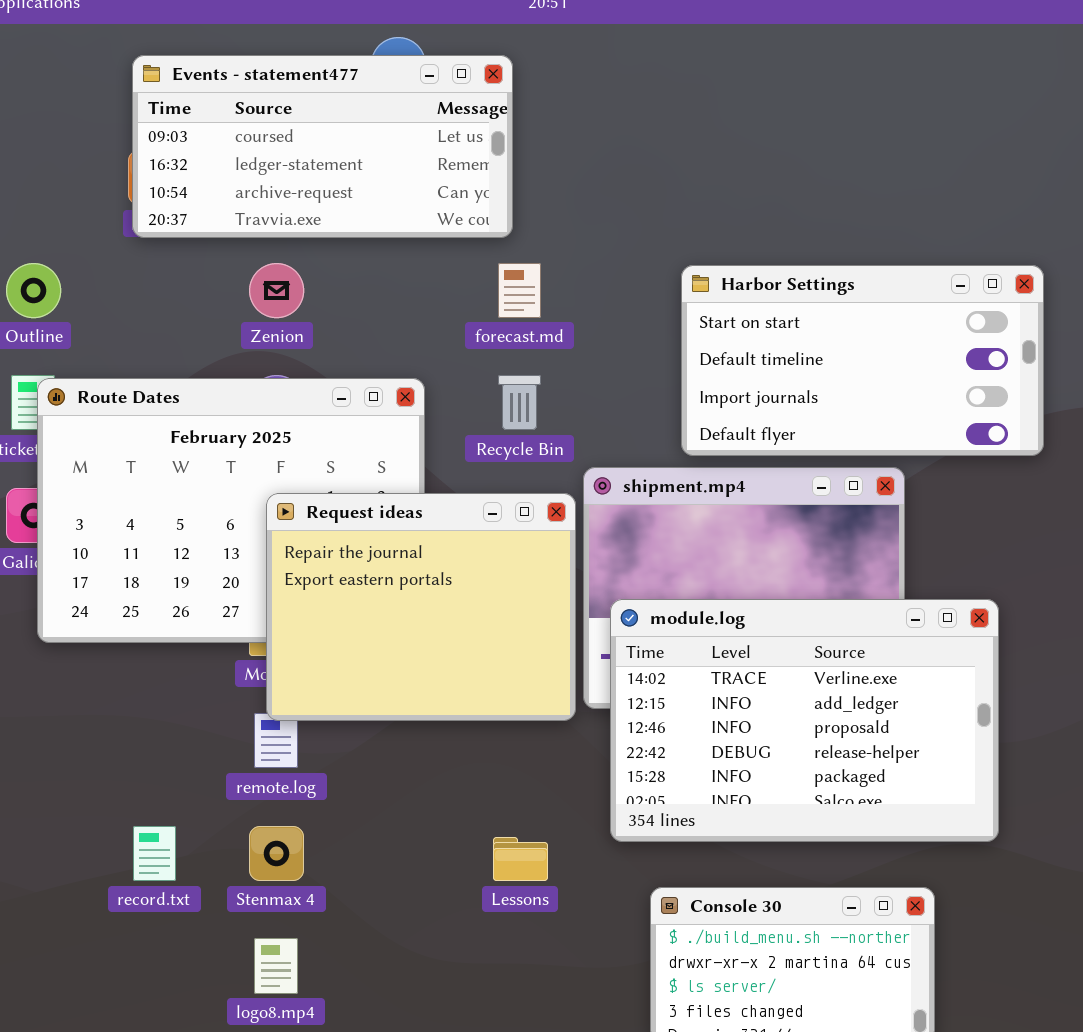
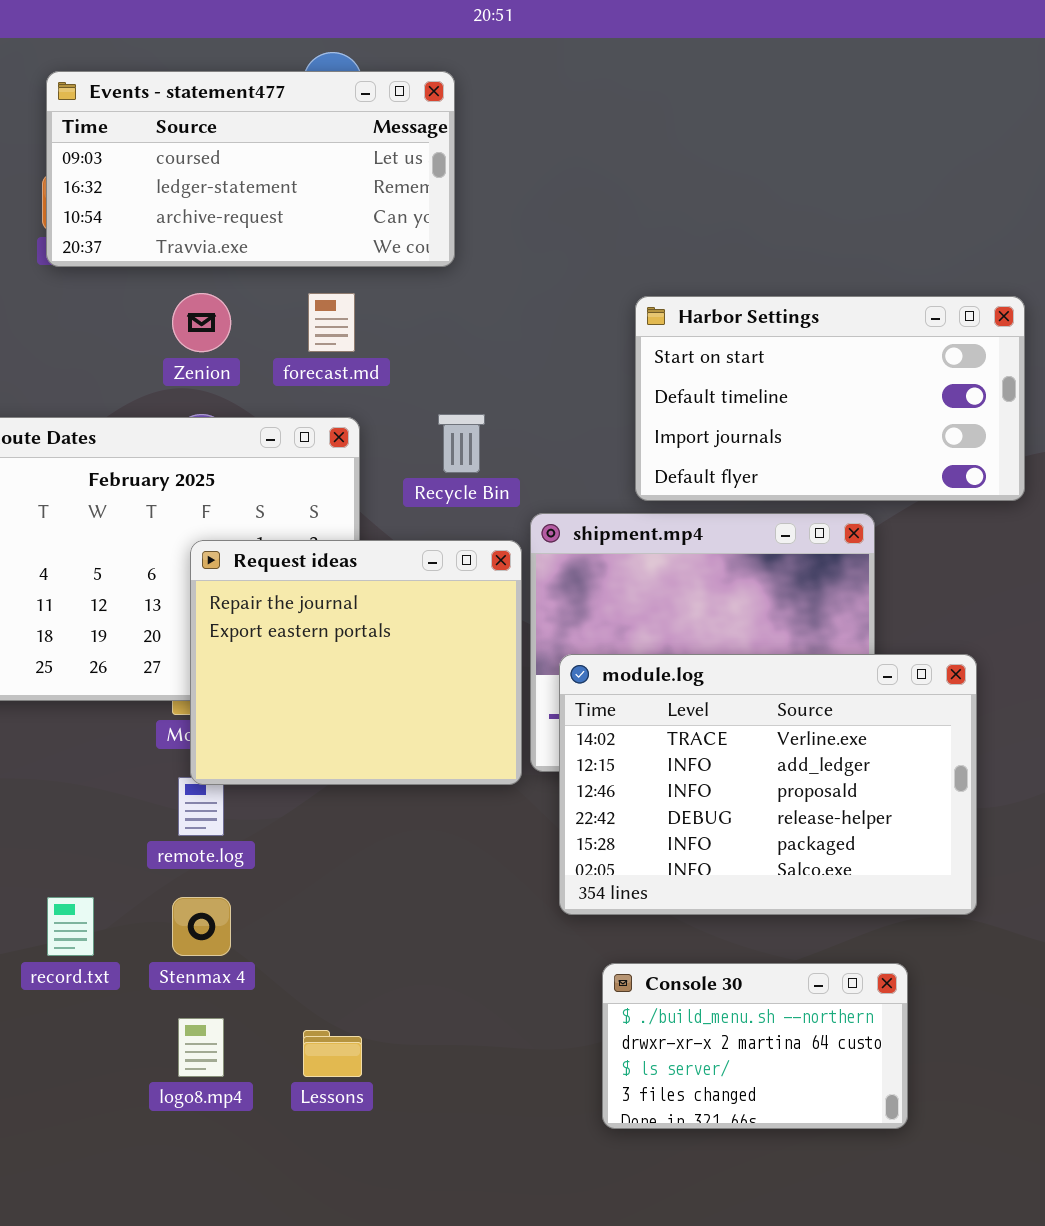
forecast.md: [498,263,541,318] -> [308,293,355,352], moved
Lessons: [493,837,548,881] -> [303,1030,362,1077], moved

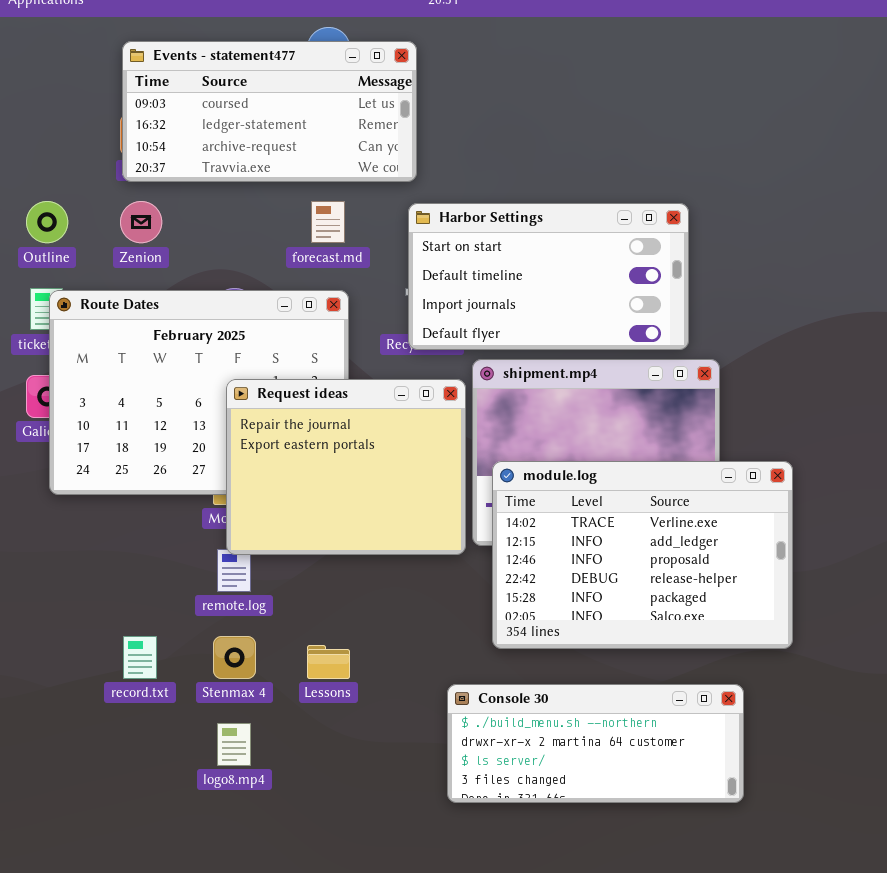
Zenion: [172,293,231,352] -> [120,201,162,243], moved
Harbor Settings: [635,296,1025,501] -> [408,203,689,350], moved
Console 30: [602,963,908,1129] -> [447,684,744,803], resized
Lessons: [303,1030,362,1077] -> [307,645,350,679], moved

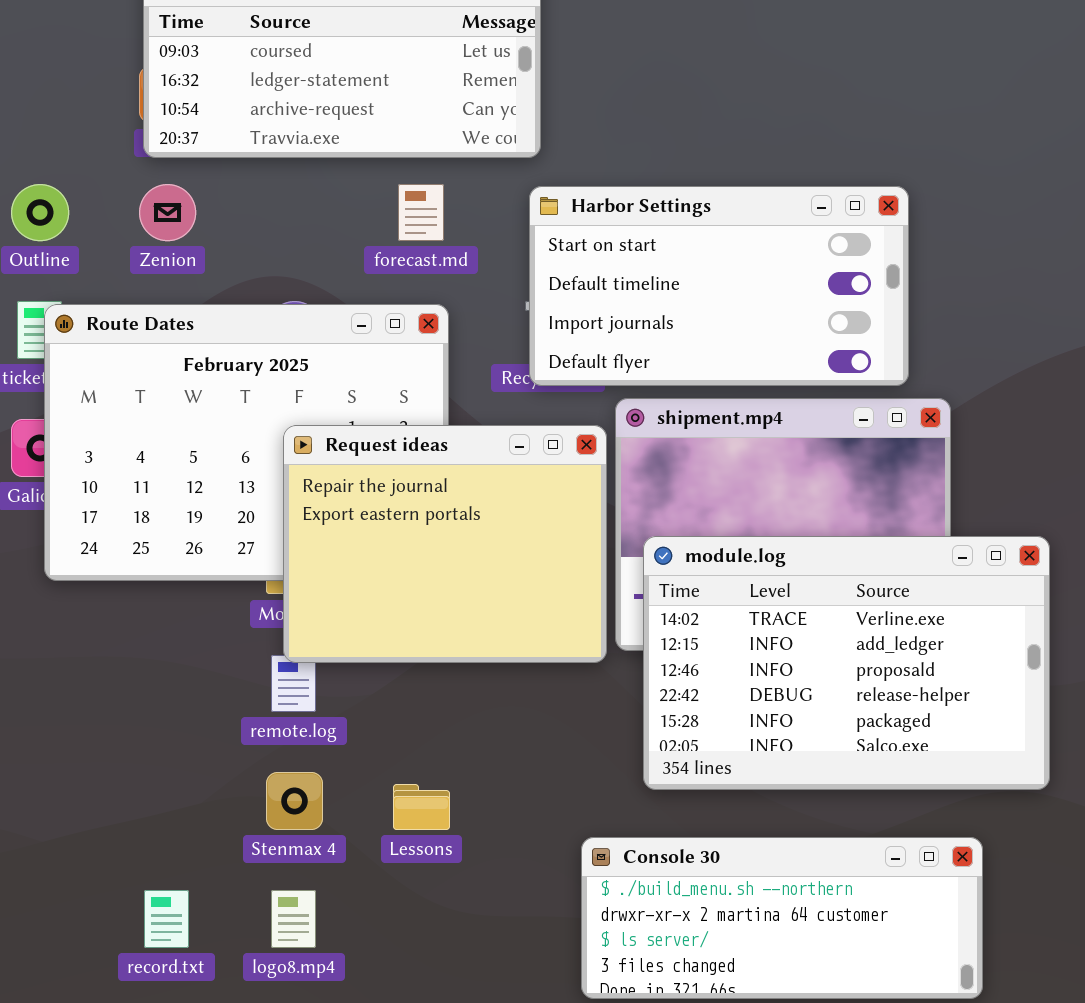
record.txt: [123,636,157,679] -> [144,890,189,948], moved

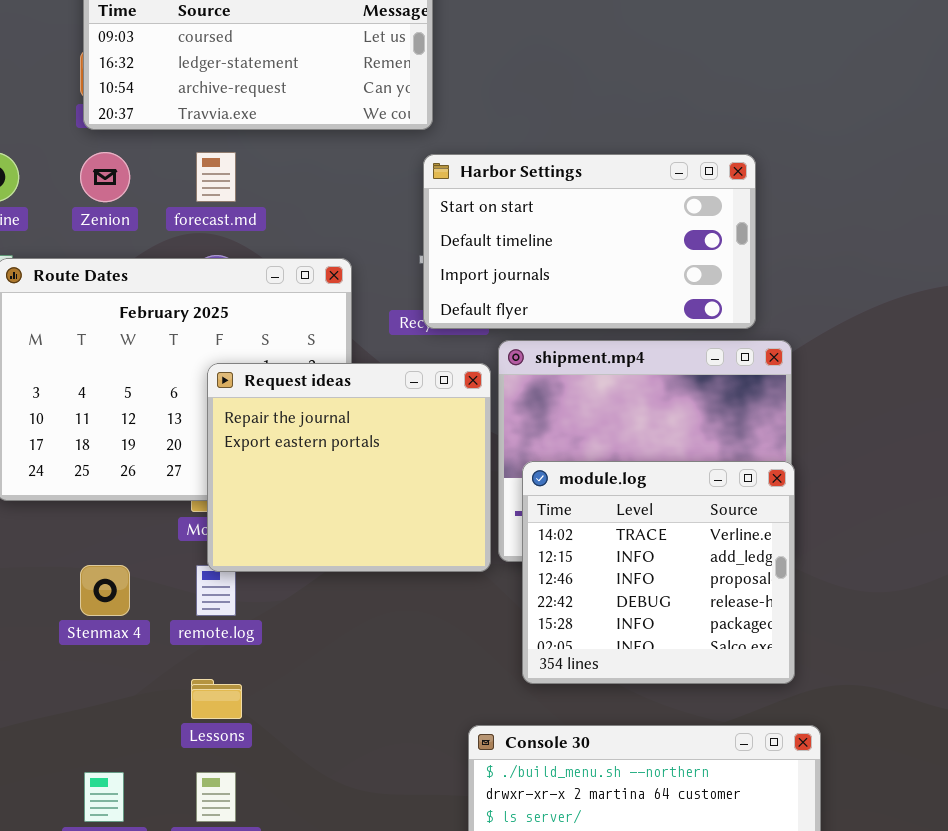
forecast.md: [398,184,444,241] -> [196,152,236,202], moved
module.log: [643,536,1050,790] -> [522,461,795,684], resized
Stenmax 4: [266,772,323,830] -> [80,565,130,616], moved
Lessons: [393,784,450,830] -> [191,679,242,719], moved

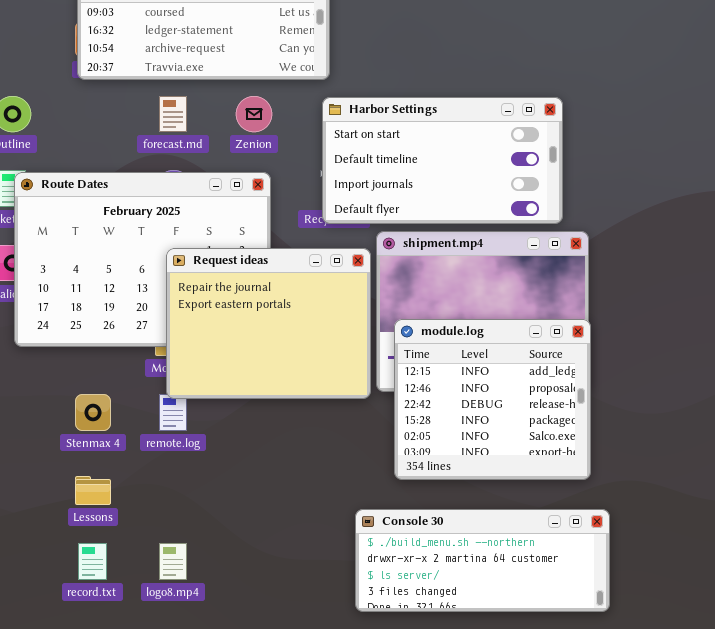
Zenion: [80,152,130,202] -> [236,96,272,132], moved
module.log: [522,461,795,684] -> [394,319,591,480], scrolled down 1 row
Lessons: [191,679,242,719] -> [75,476,111,505], moved

